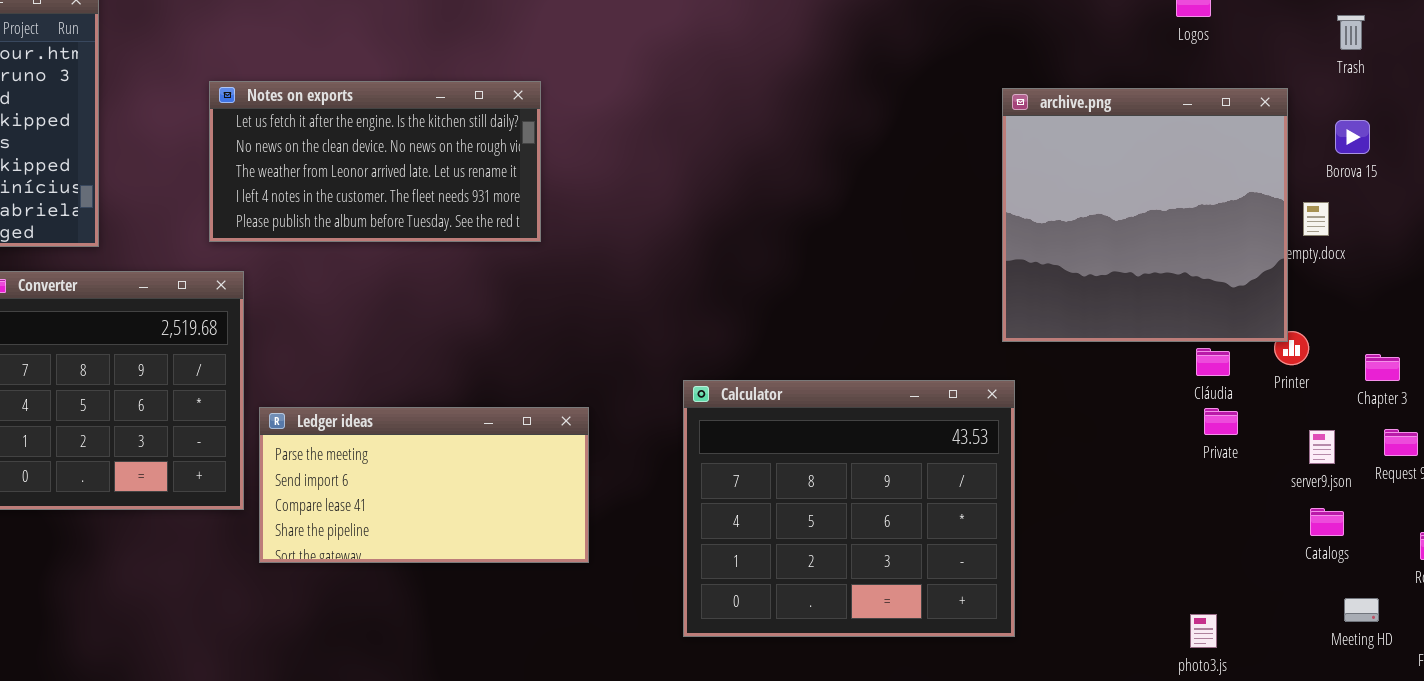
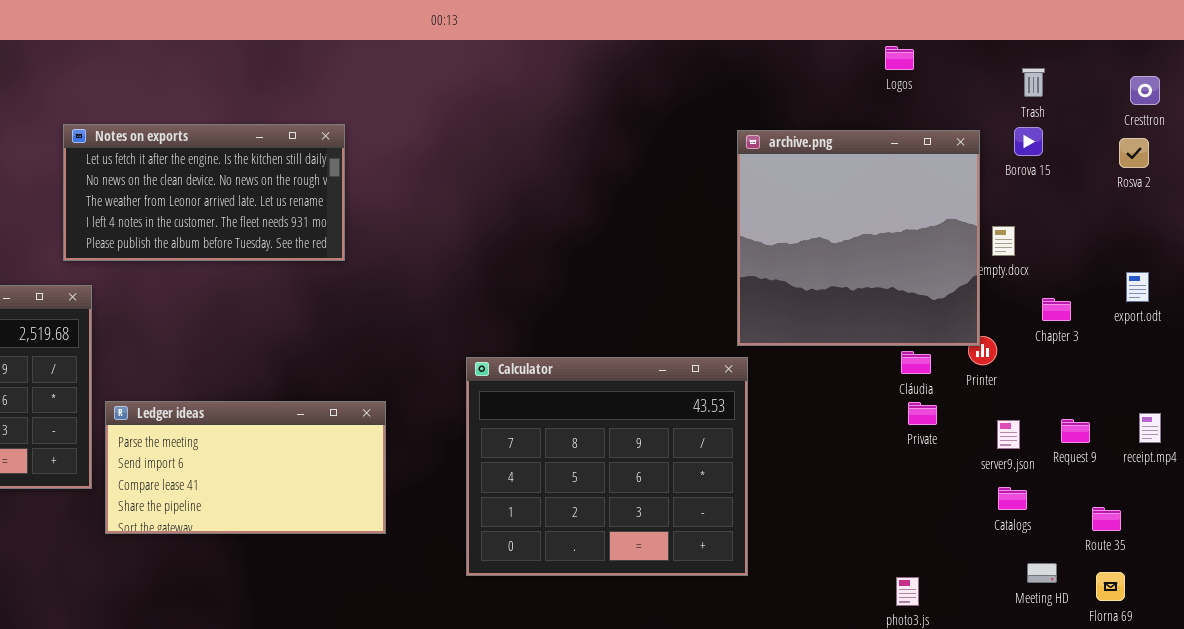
Borova 15: [1335,120,1370,154] -> [1014,127,1043,156], moved
Chapter 3: [1365,354,1400,381] -> [1042,298,1071,321], moved
Calculator: [683,380,1015,637] -> [466,357,748,576], moved

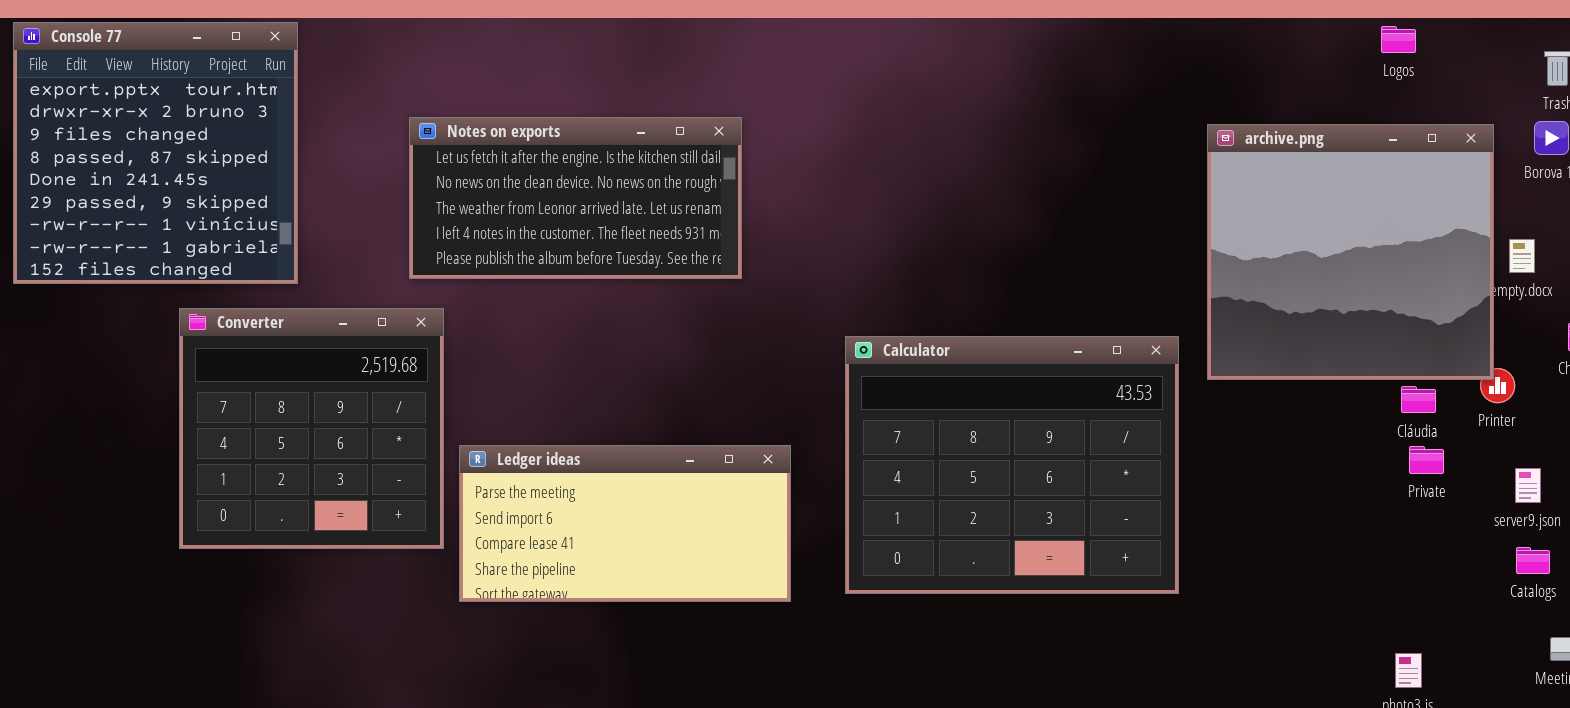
Calculator: [466,357,748,576] -> [845,336,1179,594], moved

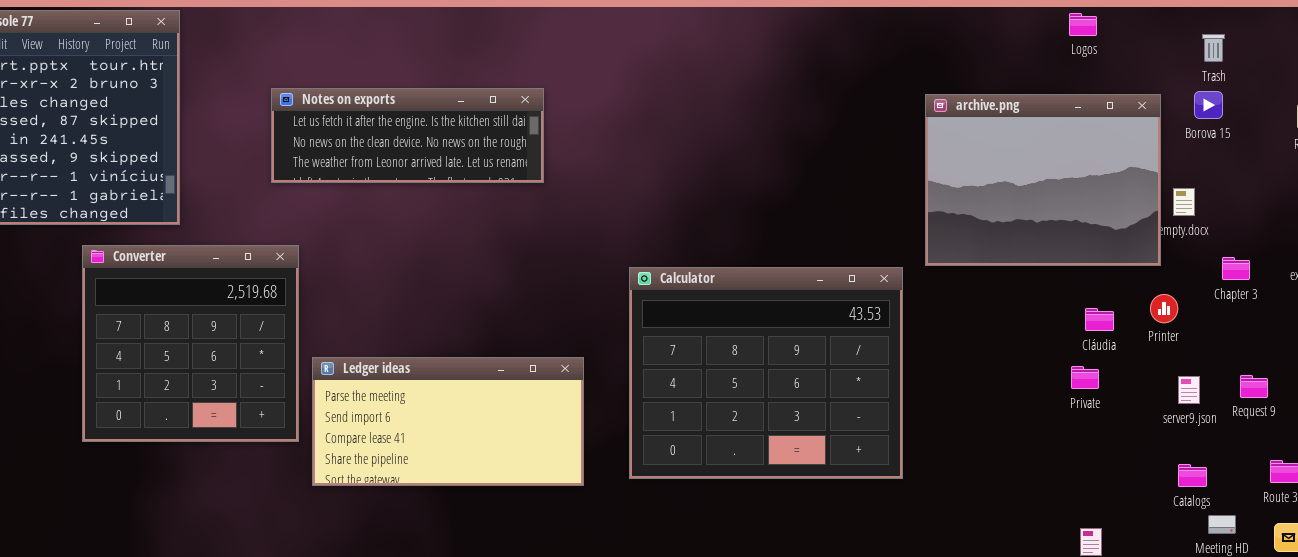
Notes on exports: [409,117,742,279] -> [271,88,544,183], resized
archive.png: [1207,124,1494,380] -> [925,94,1161,266], resized
Private: [1409,446,1444,474] -> [1071,366,1099,389], moved
Catalogs: [1516,547,1550,574] -> [1178,464,1207,487], moved

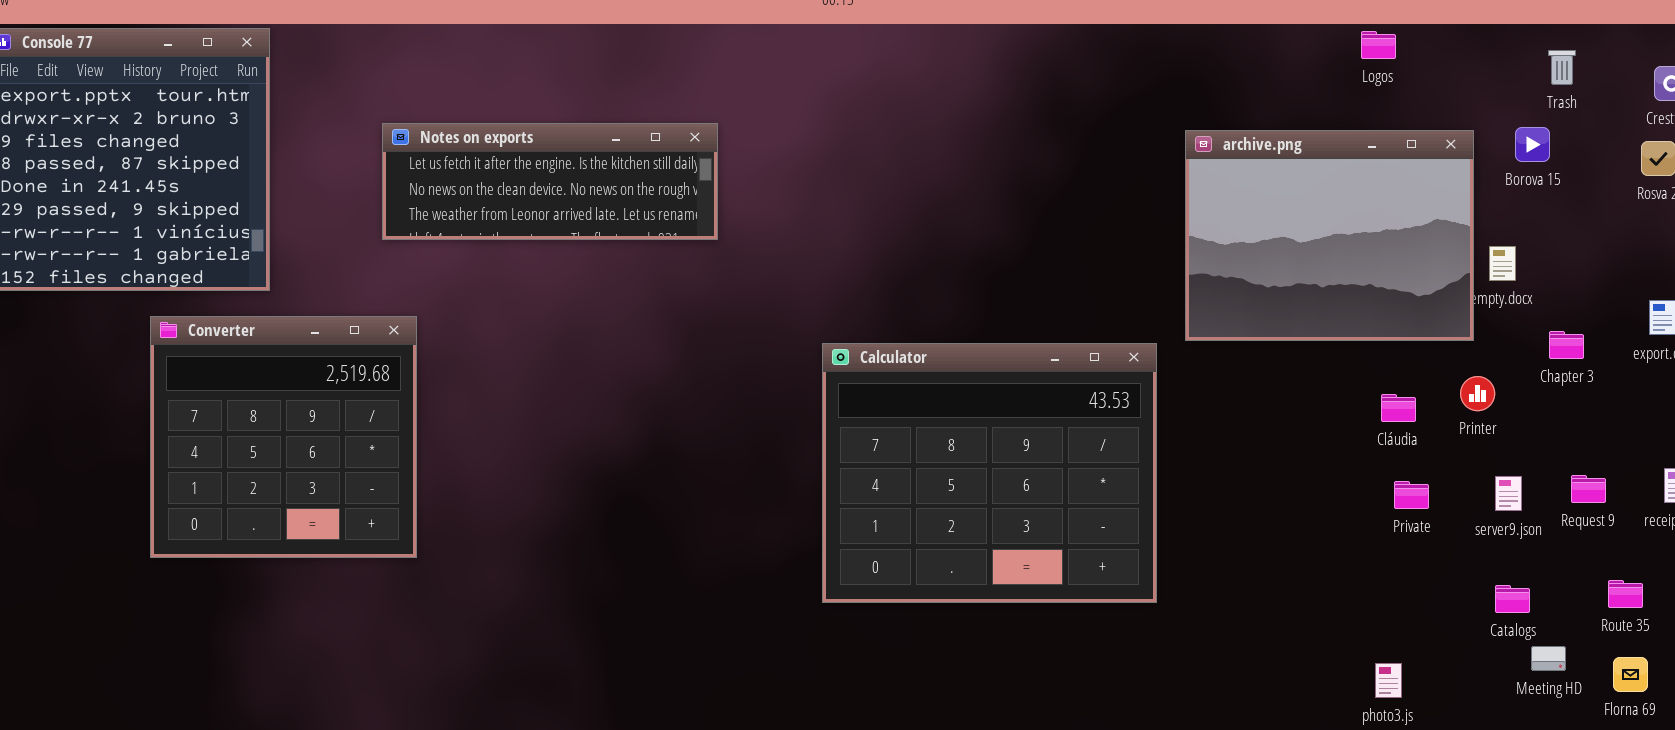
Trash: [1202,34,1225,62] -> [1548,50,1576,85], moved
Ledger ideas: [312,357,584,486] -> none, closed
Private: [1071,366,1099,389] -> [1394,481,1429,509], moved

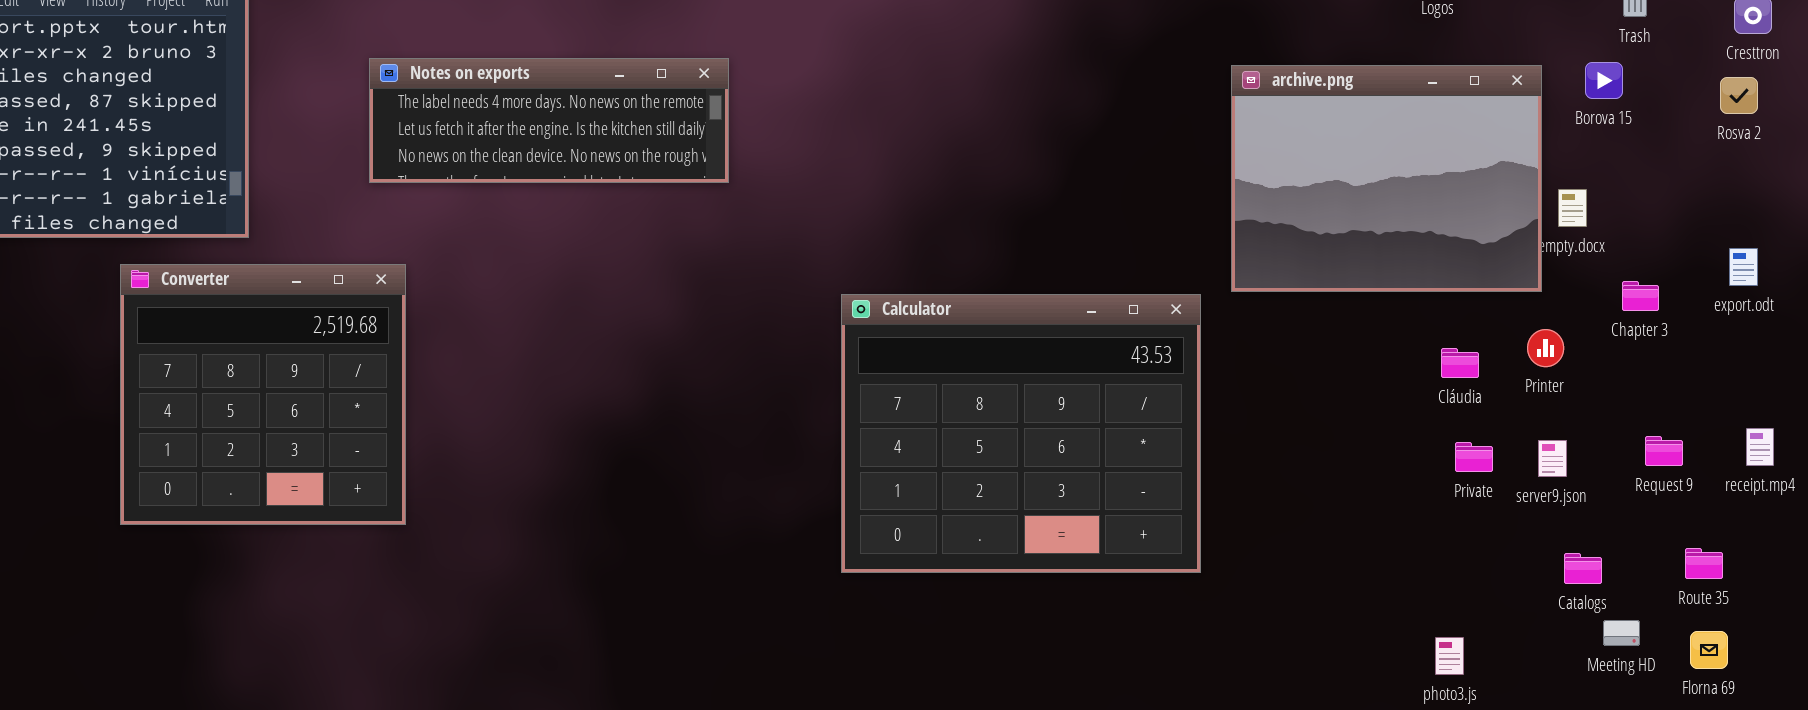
Notes on exports: [382,123,718,240] -> [369,58,729,183], scrolled up 1 row
server9.json: [1495,476,1522,511] -> [1538,440,1567,477], moved

